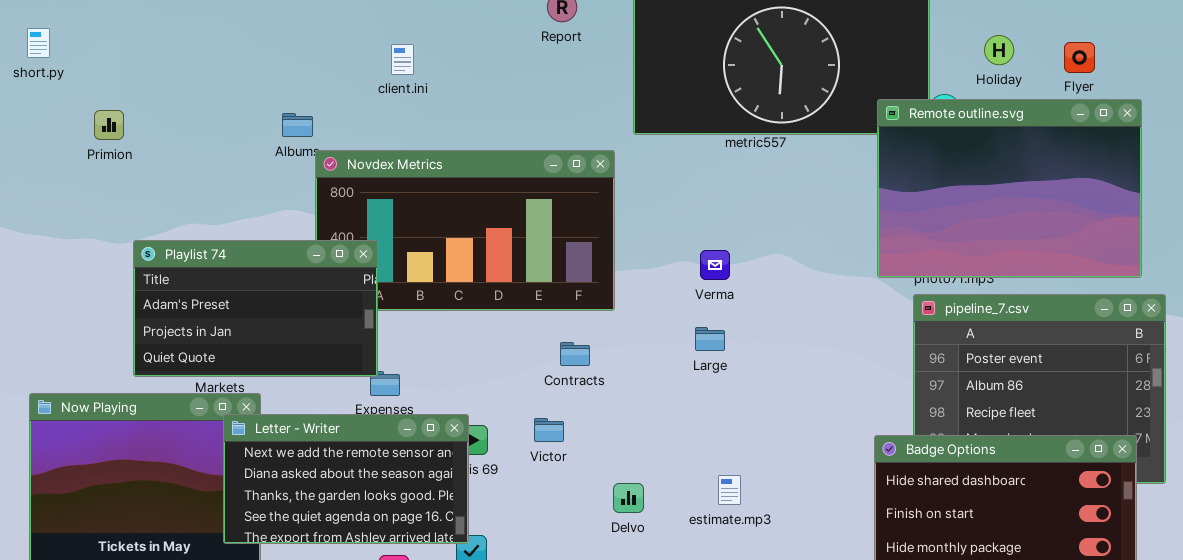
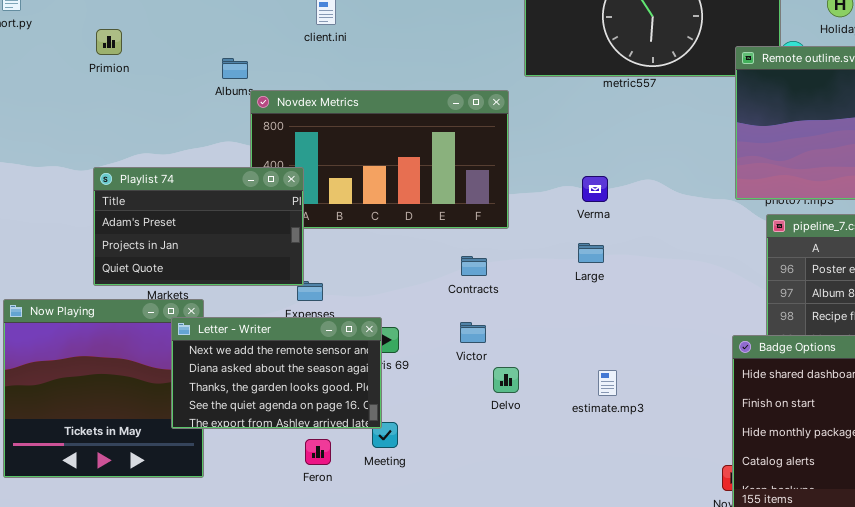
Primion: [94,110,124,140] -> [96,29,122,55], moved
Victor: [534,418,564,442] -> [460,322,486,343], moved
Delvo: [613,483,644,513] -> [493,367,519,393], moved

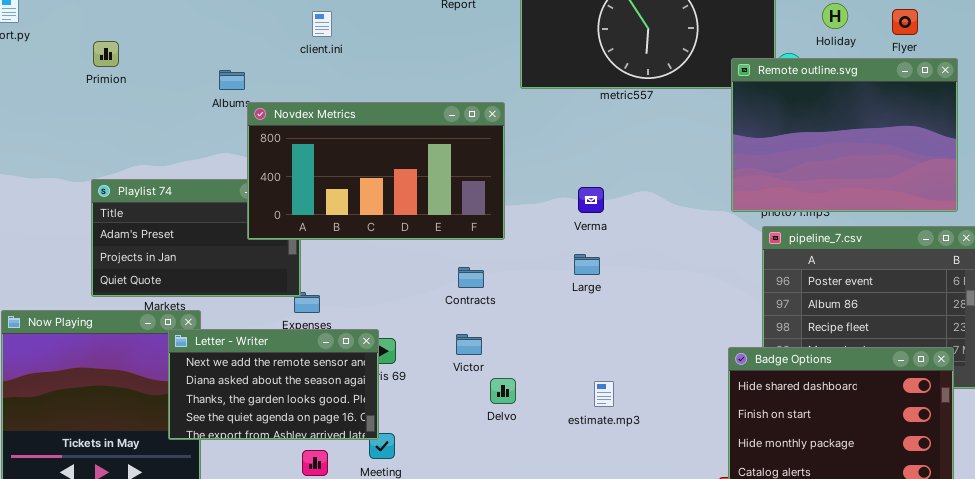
Novdex Metrics: [250,90,509,229] -> [247,102,505,240], raised

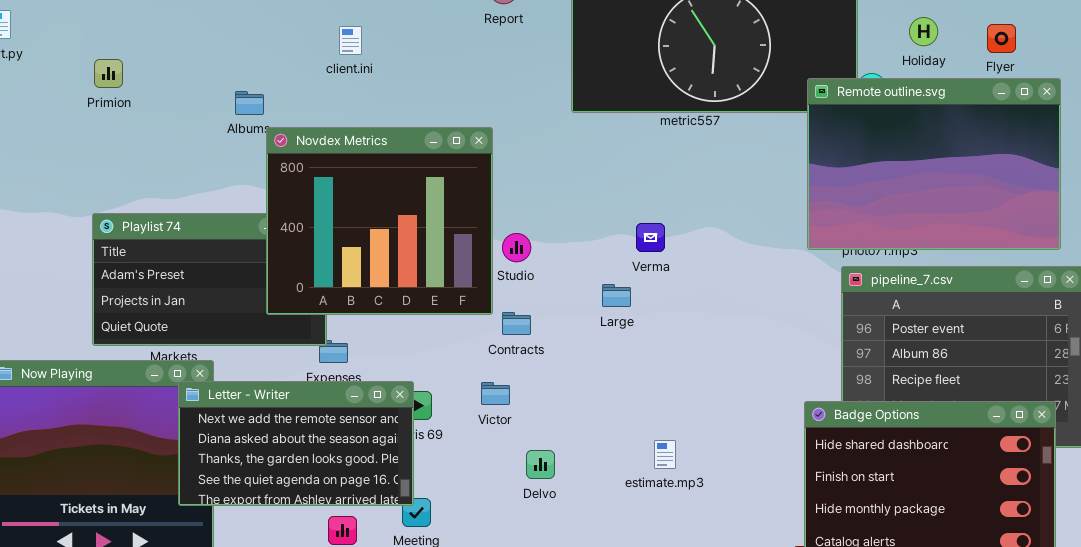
Novdex Metrics: [247,102,505,240] -> [266,127,493,315], resized
Large: [574,254,600,275] -> [602,284,631,307], moved
Victor: [456,334,482,355] -> [481,382,510,405], moved
Delvo: [490,378,516,404] -> [526,450,555,479], moved

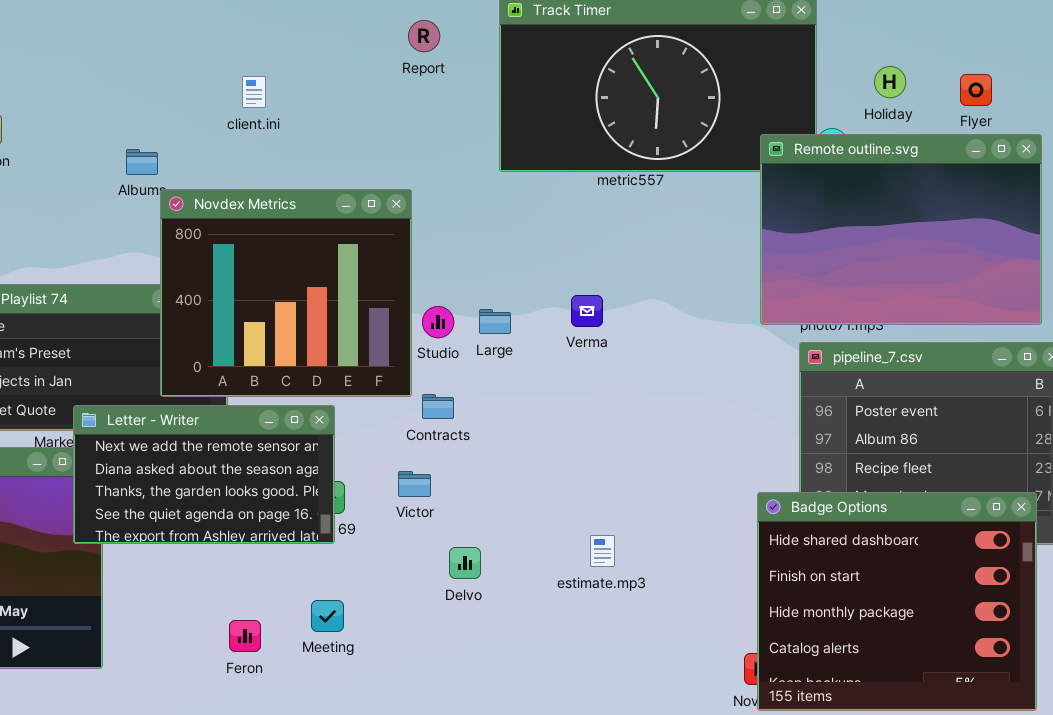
Large: [602,284,631,307] -> [479,309,511,334], moved
Letter - Writer: [178,381,414,506] -> [73,405,335,544], moved

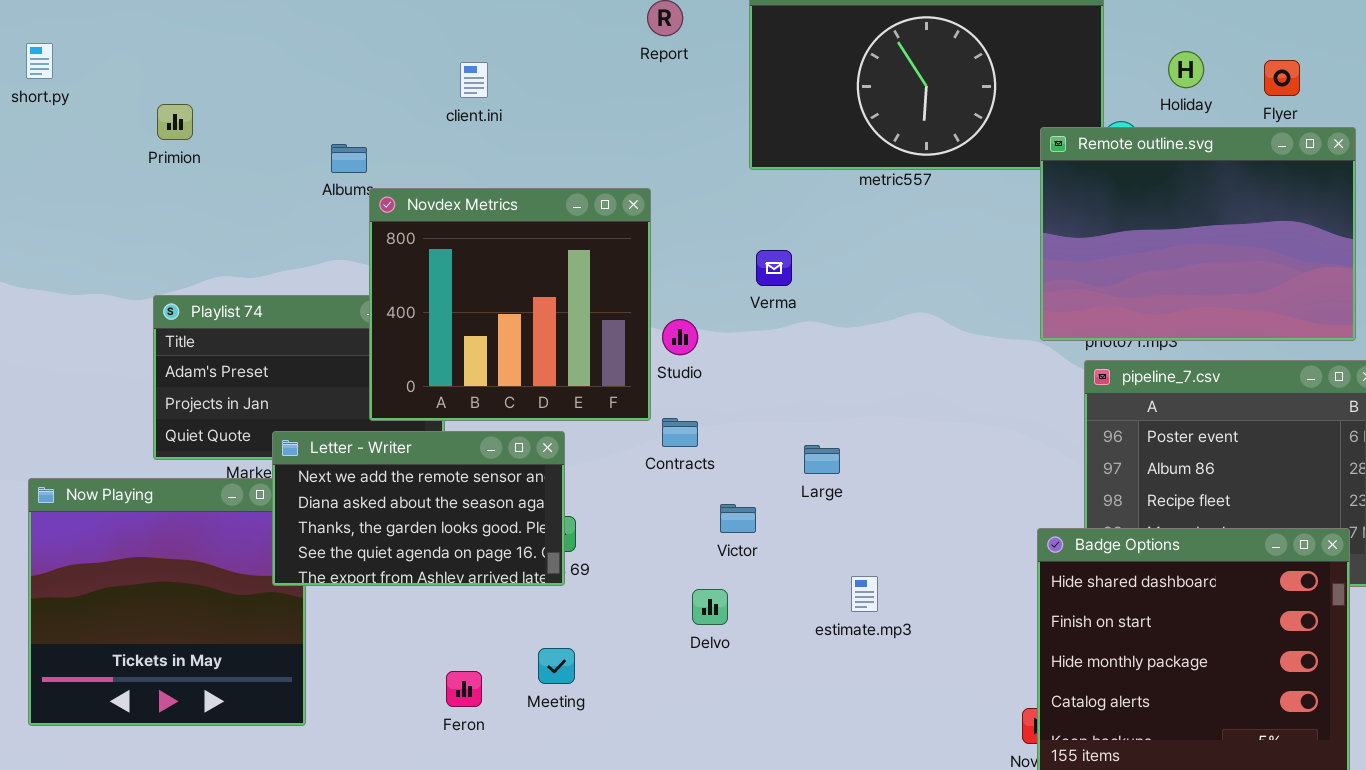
Verma: [571,295,603,327] -> [756,250,792,286], moved
Large: [479,309,511,334] -> [804,445,840,474], moved
Victor: [398,471,431,497] -> [720,504,756,533], moved

